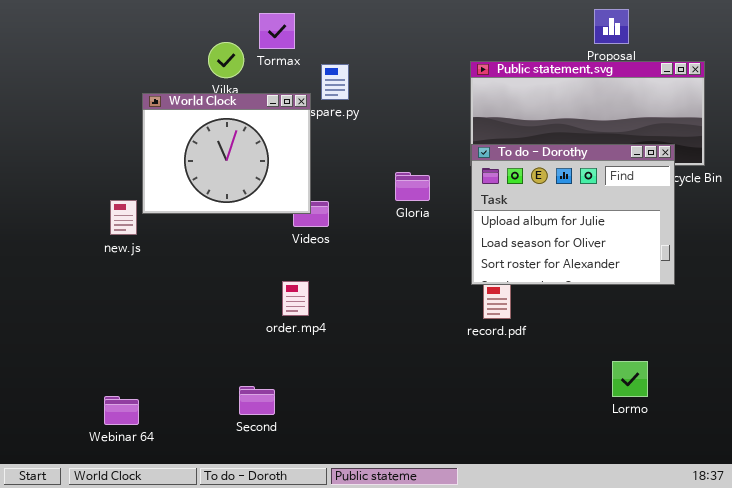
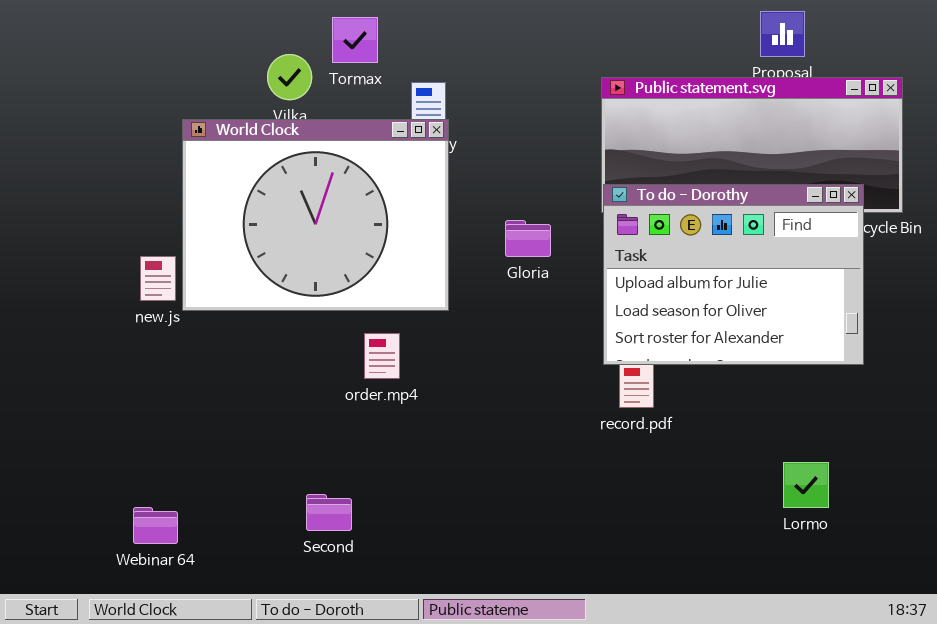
World Clock: [142,93,311,214] -> [182,119,449,311], resized
order.mp4: [282,281,309,316] -> [364,333,400,379], moved

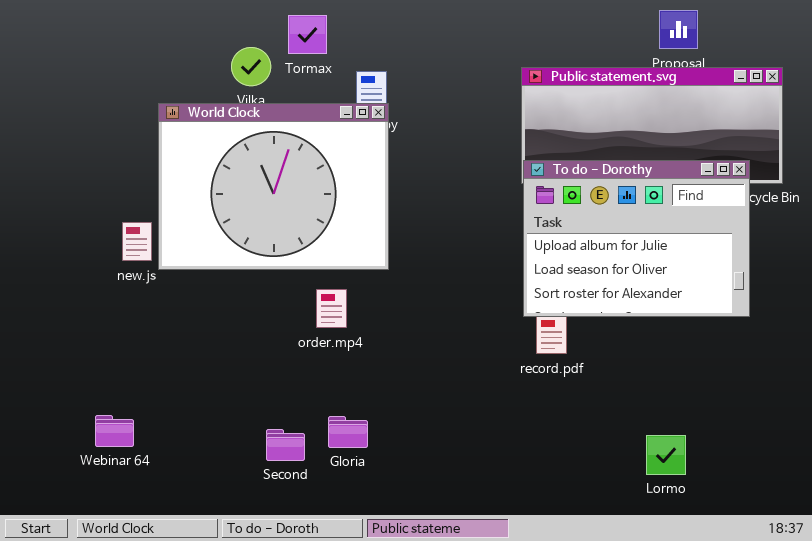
Gloria: [505,220,551,257] -> [328,416,368,448], moved
Lormo: [783,462,829,508] -> [646,435,686,475], moved
Webinar 64: [133,507,178,544] -> [95,415,134,447], moved

